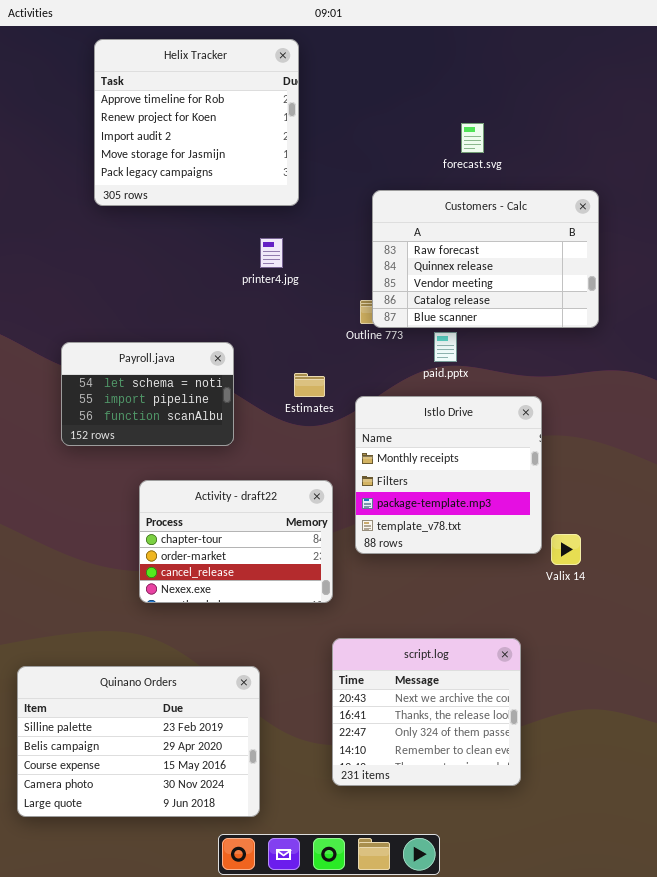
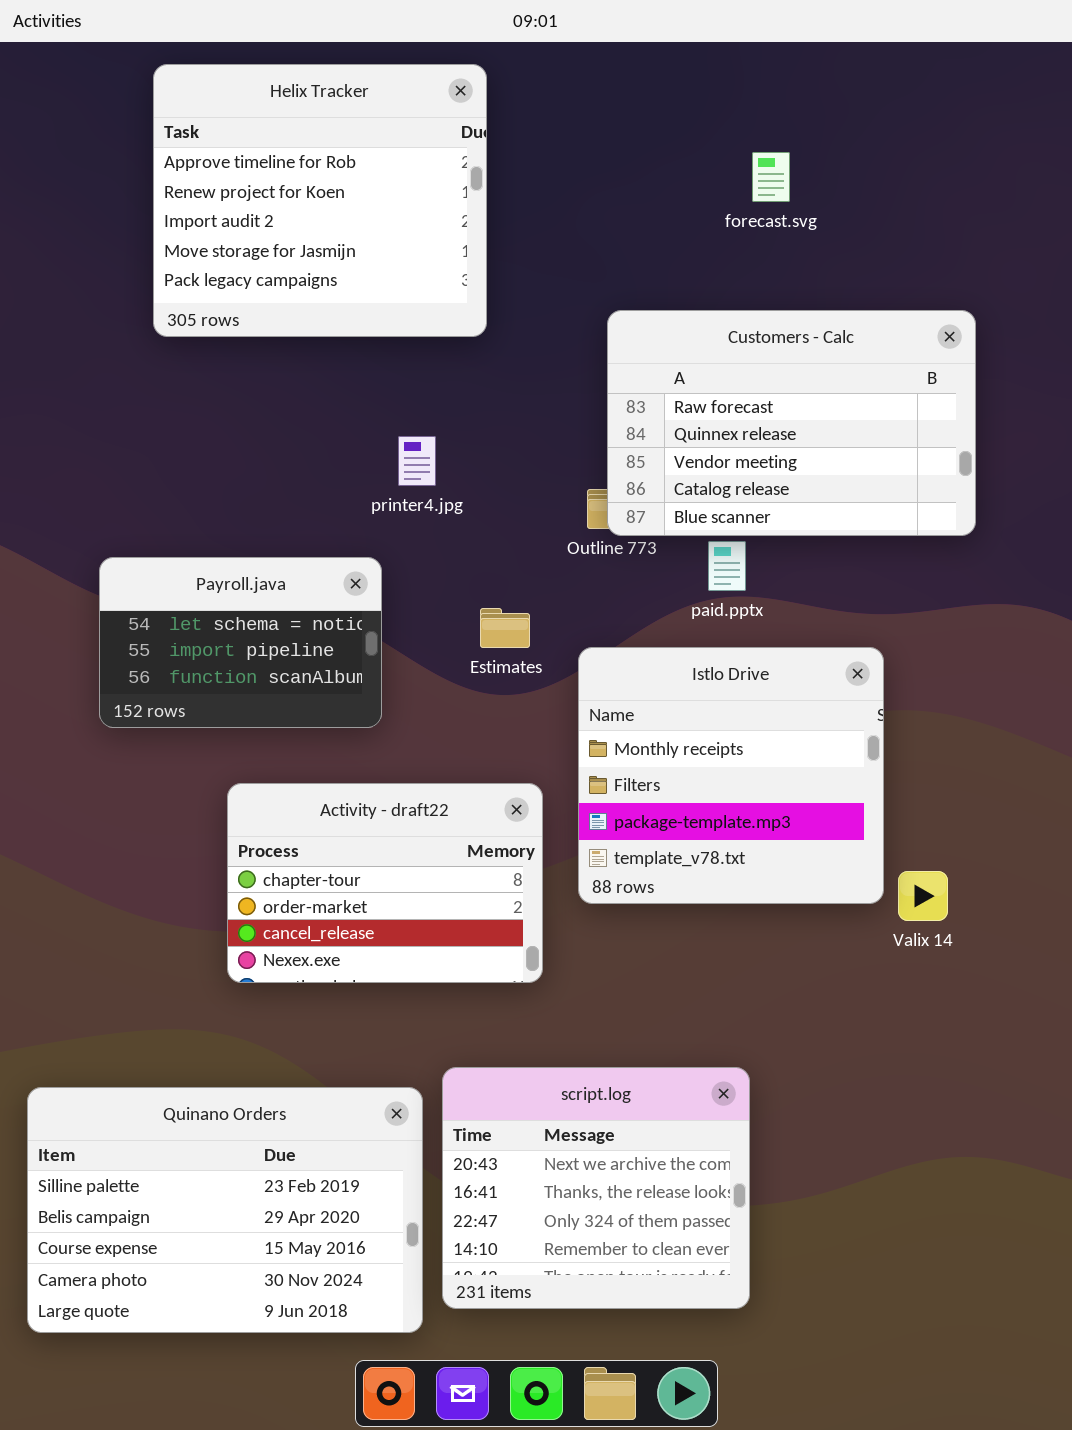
forecast.svg: [461,123,484,153] -> [752,152,790,202], moved
printer4.jpg: [260,238,283,268] -> [398,436,436,486], moved
script.log: [332,638,521,786] -> [442,1067,750,1309], moved

